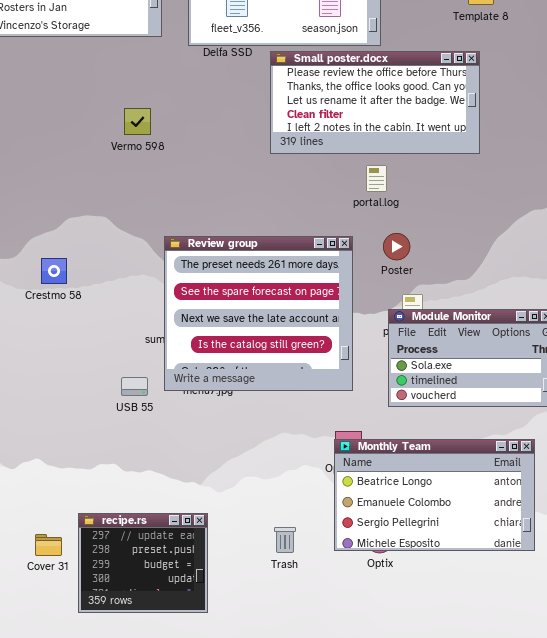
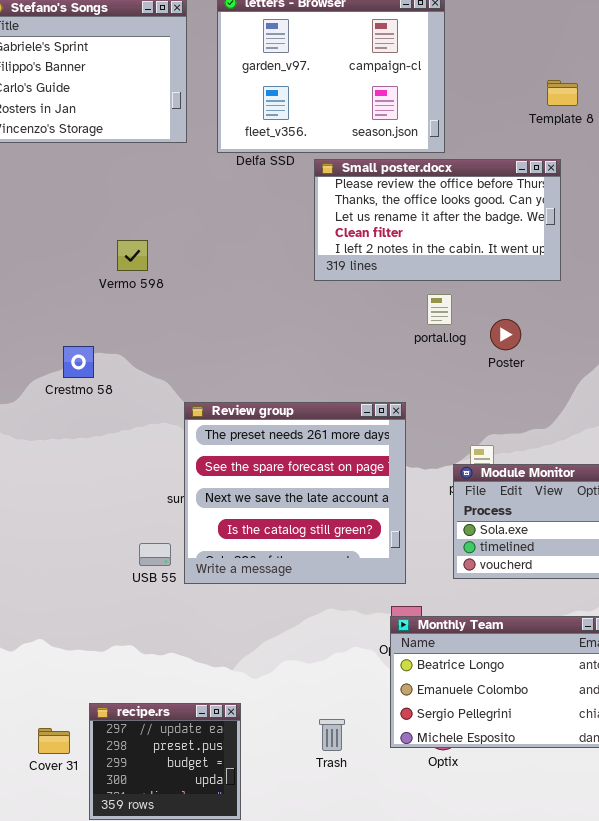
Vermo 598: [124,108,151,135] -> [117,240,148,271], moved
Poster: [383,233,410,260] -> [490,319,521,350], moved
Review group: [164,236,353,391] -> [184,402,406,584], moved
Crestmo 58: [41,258,67,284] -> [63,346,94,378], moved

